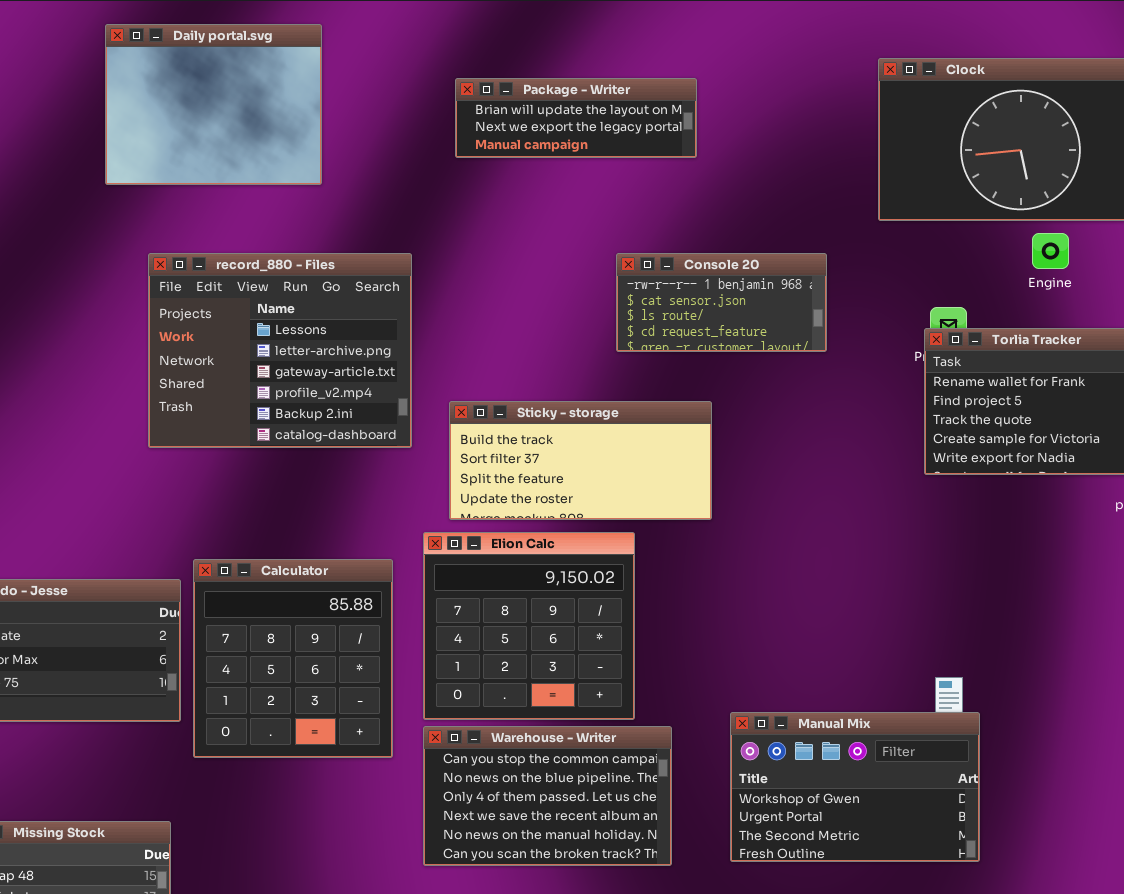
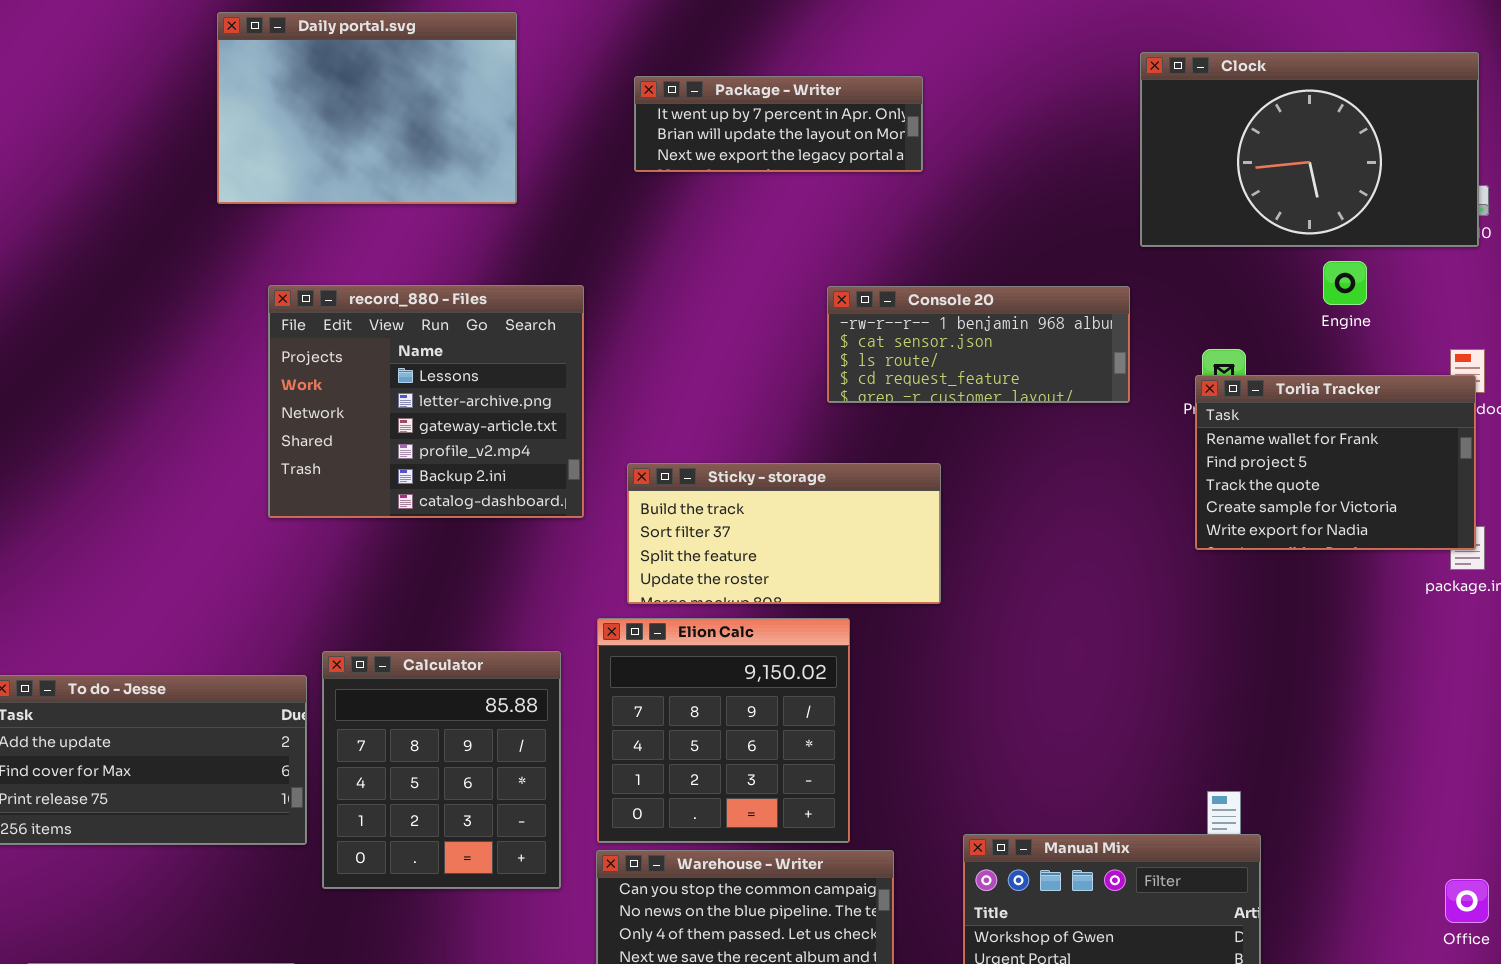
Daily portal.svg: [105,24,322,185] -> [217,12,517,204], resized
Package - Writer: [455,78,697,158] -> [634,76,923,172], scrolled up 1 row
Console 20: [616,253,827,352] -> [827,286,1130,403], resized

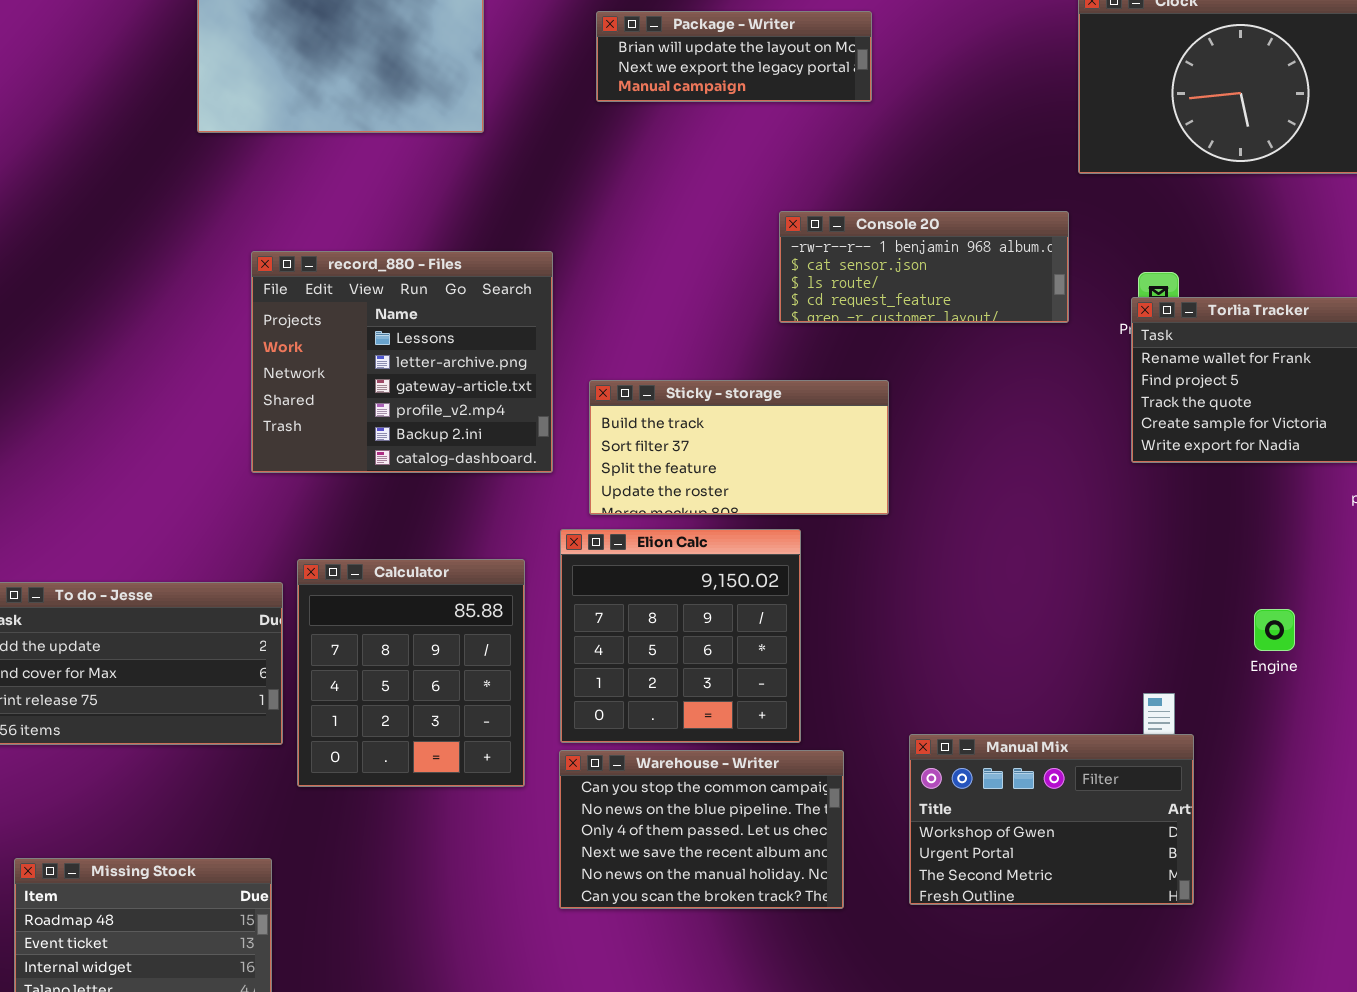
Package - Writer: [634,76,923,172] -> [596,11,872,102], scrolled down 1 row
Engine: [1323,261,1367,305] -> [1254,609,1295,651], moved
record_880 - Files: [268,285,584,518] -> [251,251,553,473], moved

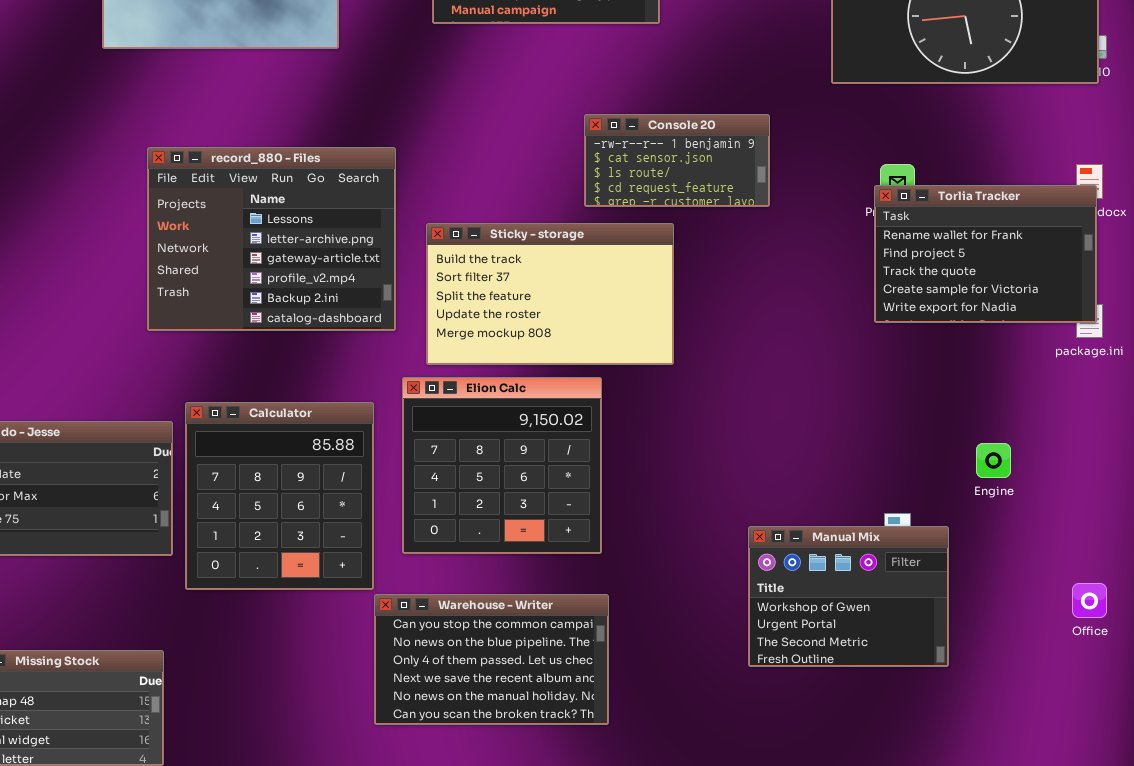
Console 20: [779,211,1069,323] -> [584,114,770,207], resized
Sticky - storage: [589,380,889,515] -> [426,223,674,365], resized
Manual Mix: [909,734,1194,905] -> [748,526,949,667], moved, resized
Warehouse - Writer: [559,750,844,909] -> [374,594,609,725], moved

